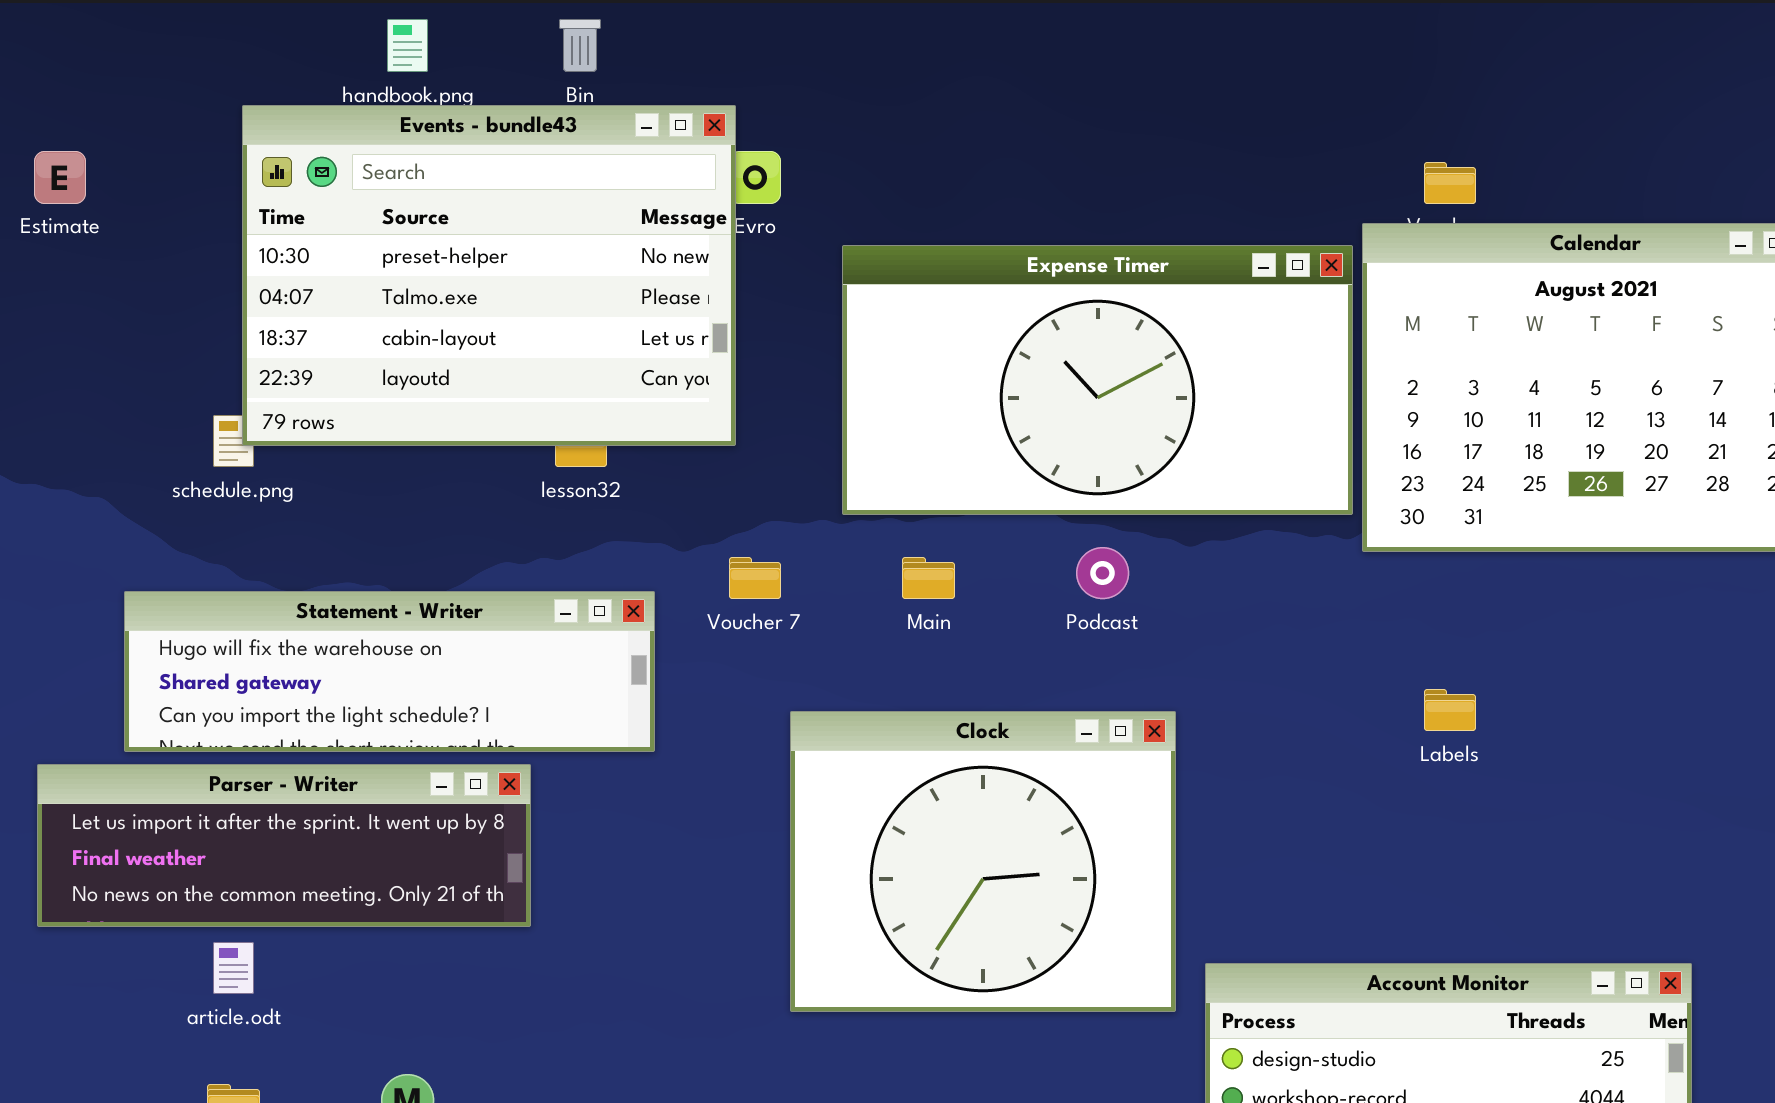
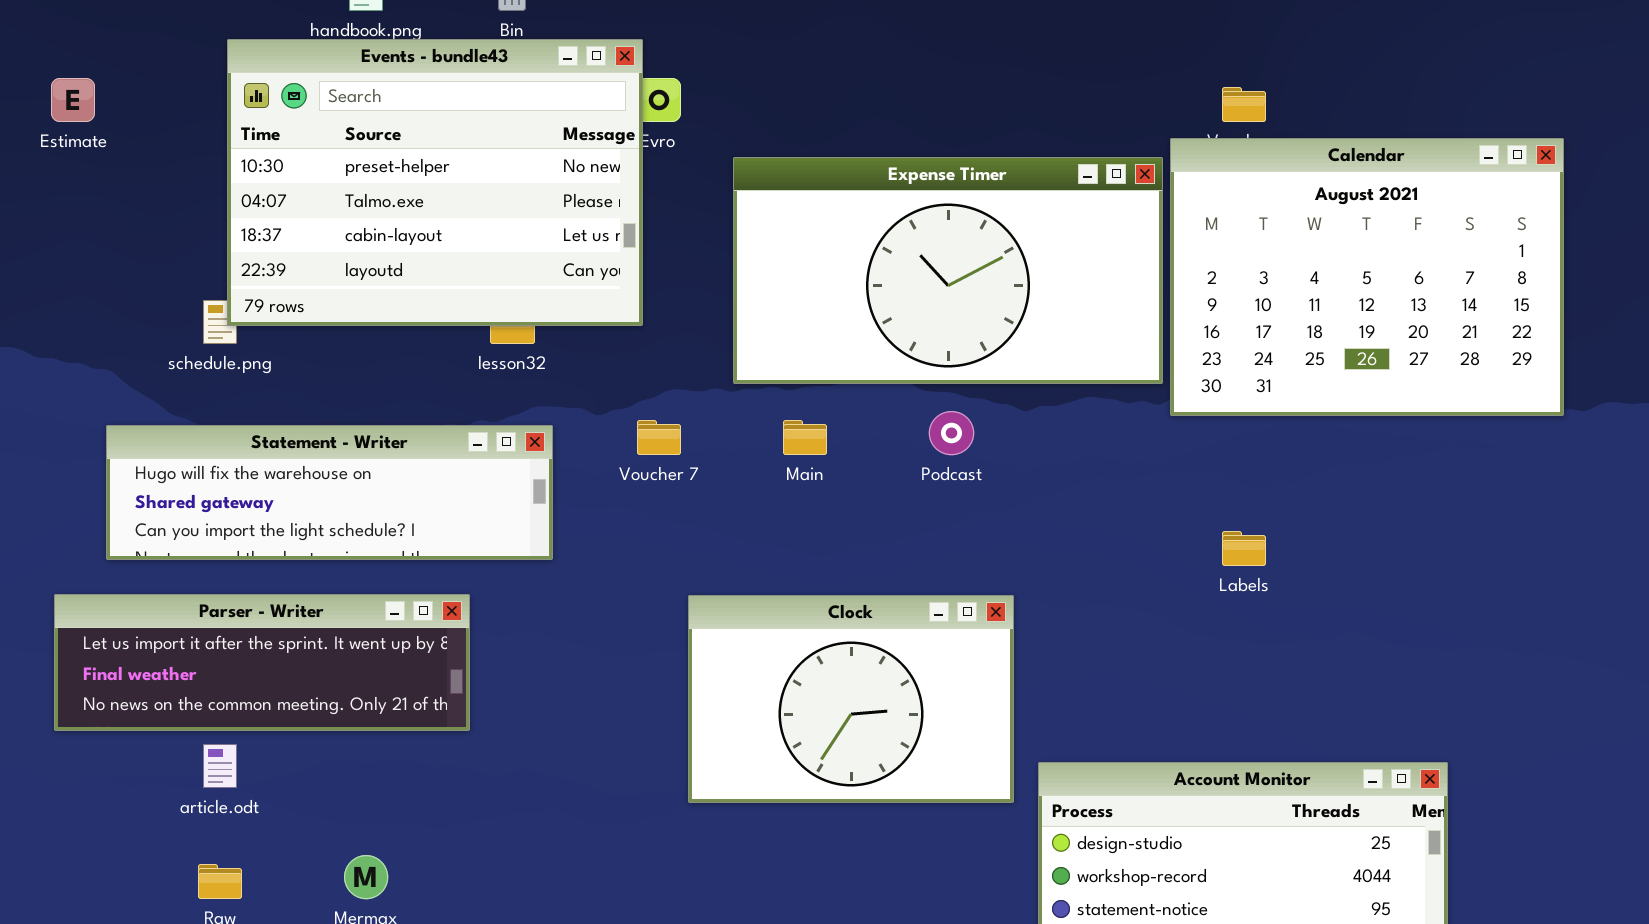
Statement - Writer: [124,591,655,752] -> [106,425,553,560], moved
Clock: [790,711,1176,1012] -> [688,595,1014,803], resized

